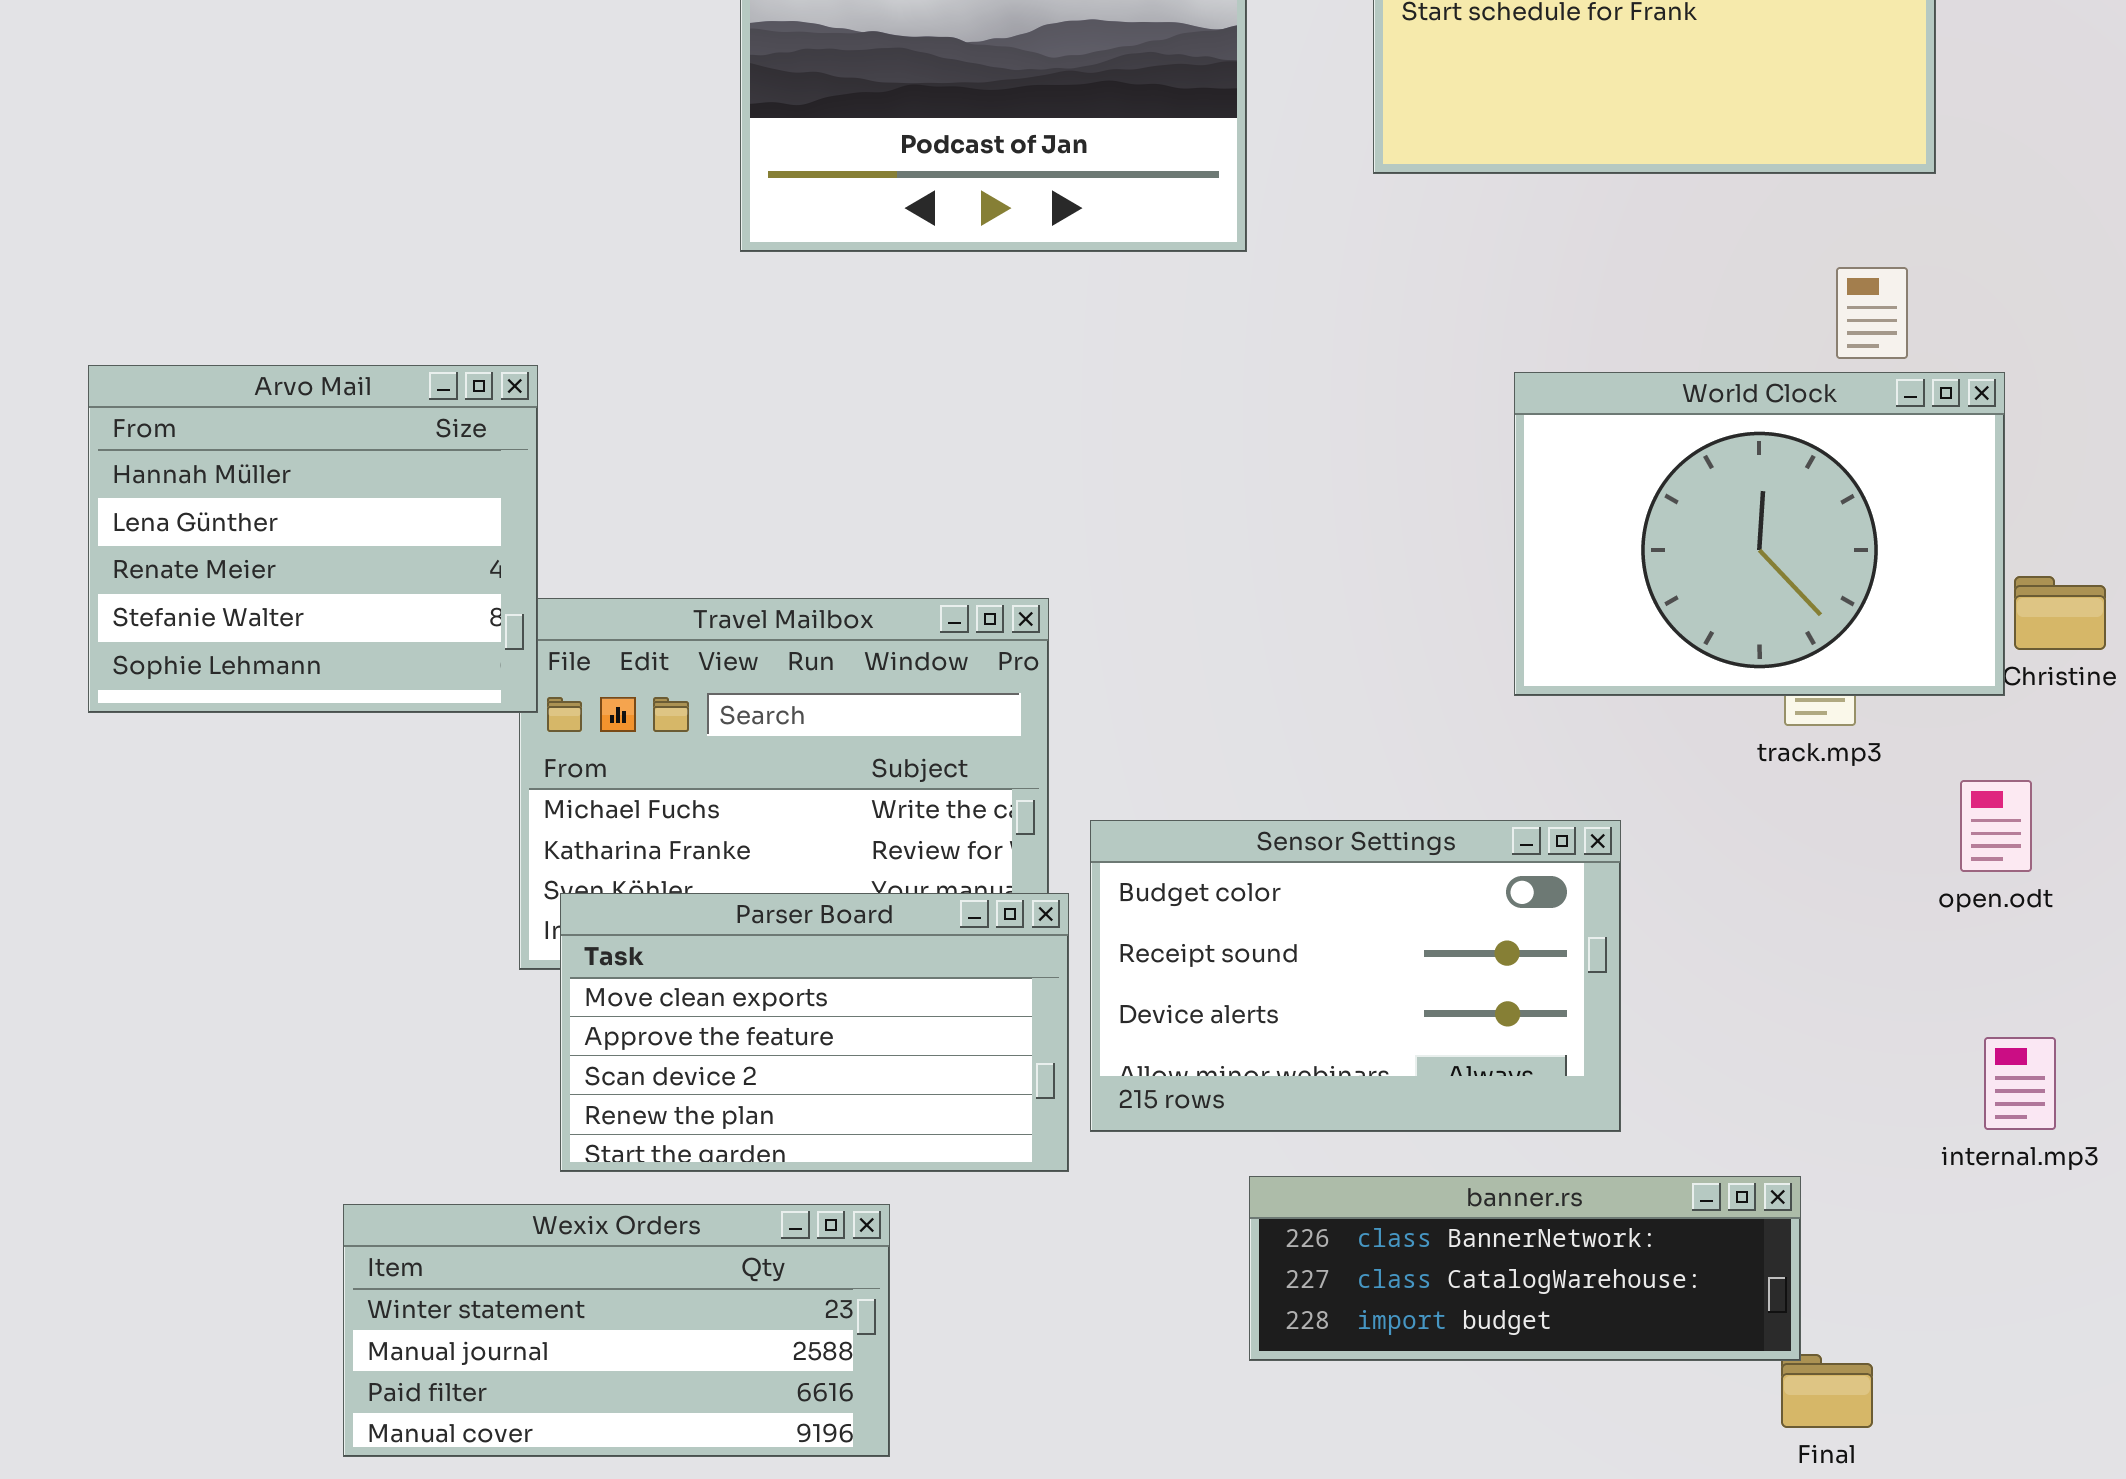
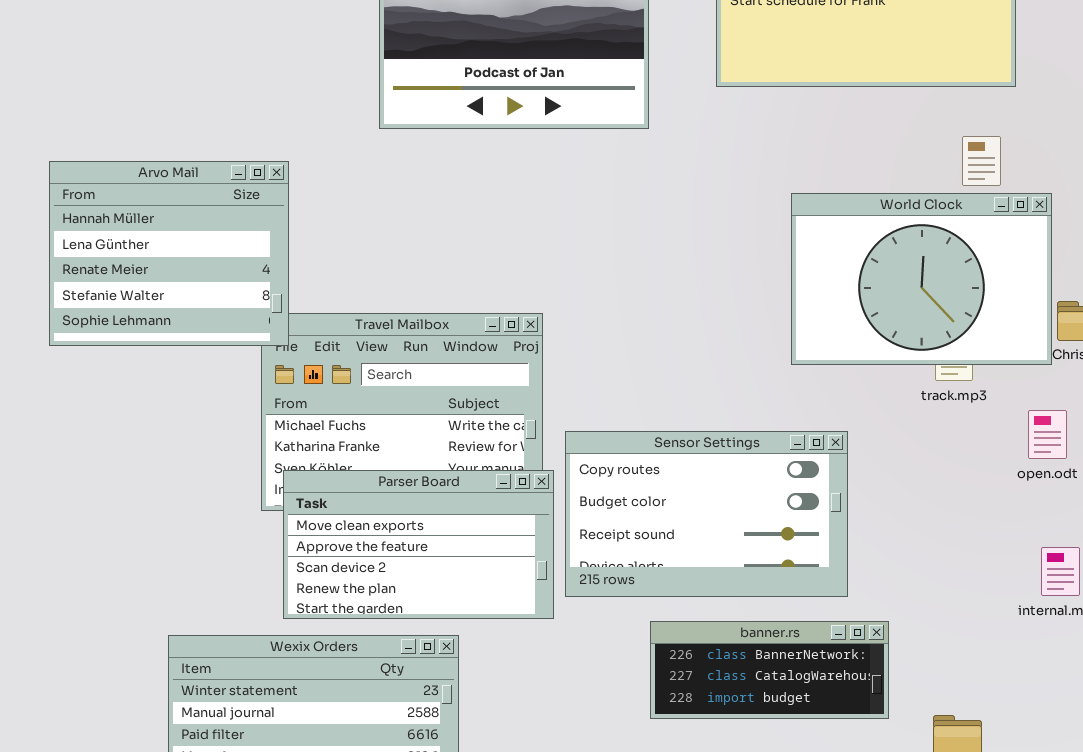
Arvo Mail: [88,365,538,713] -> [49,161,289,346], moved
Sensor Settings: [1090,820,1621,1132] -> [565,431,848,597], scrolled up 1 row
banner.rs: [1249,1176,1801,1361] -> [650,621,889,719], resized

